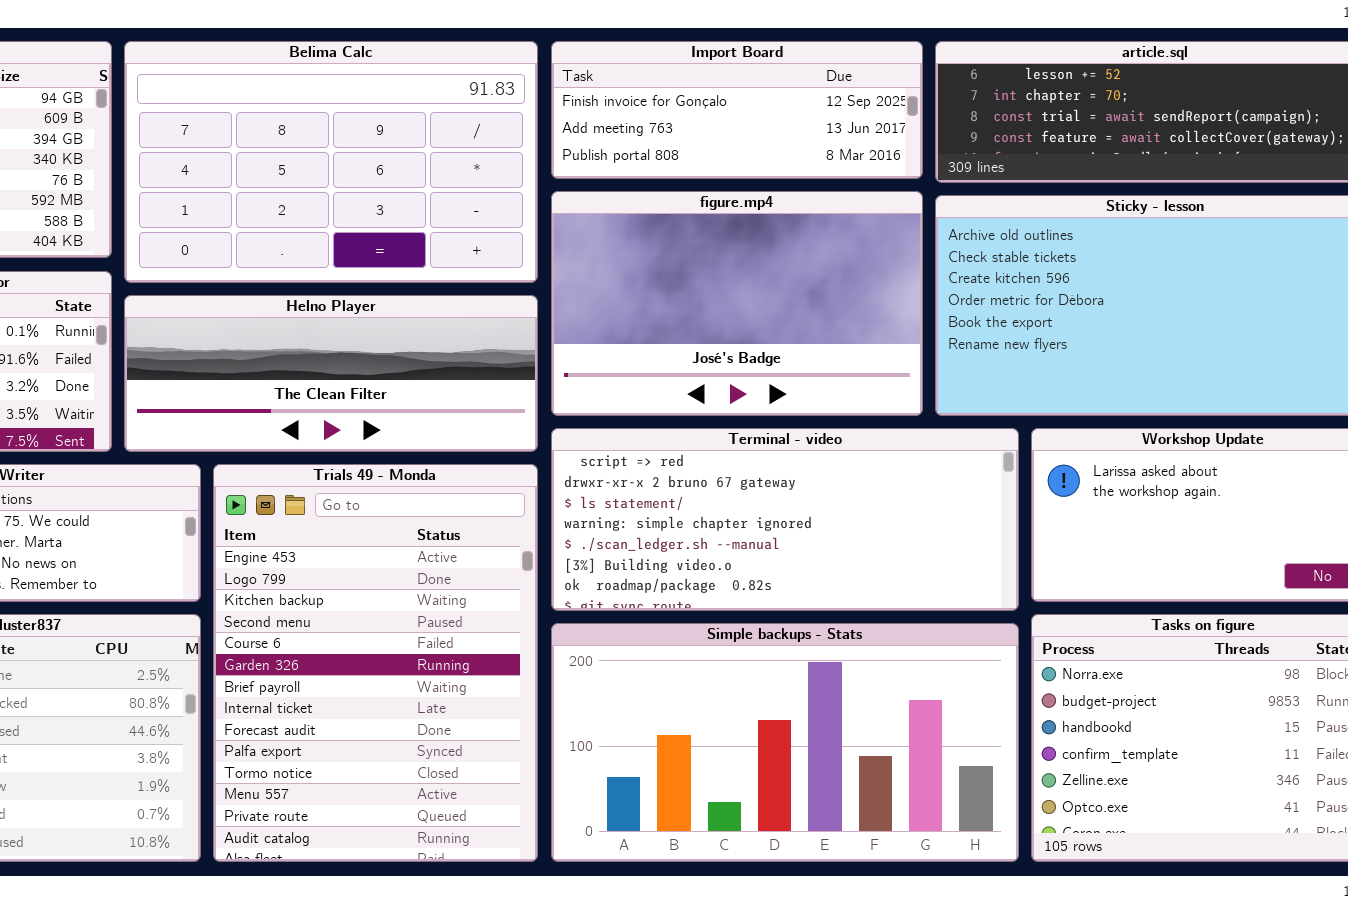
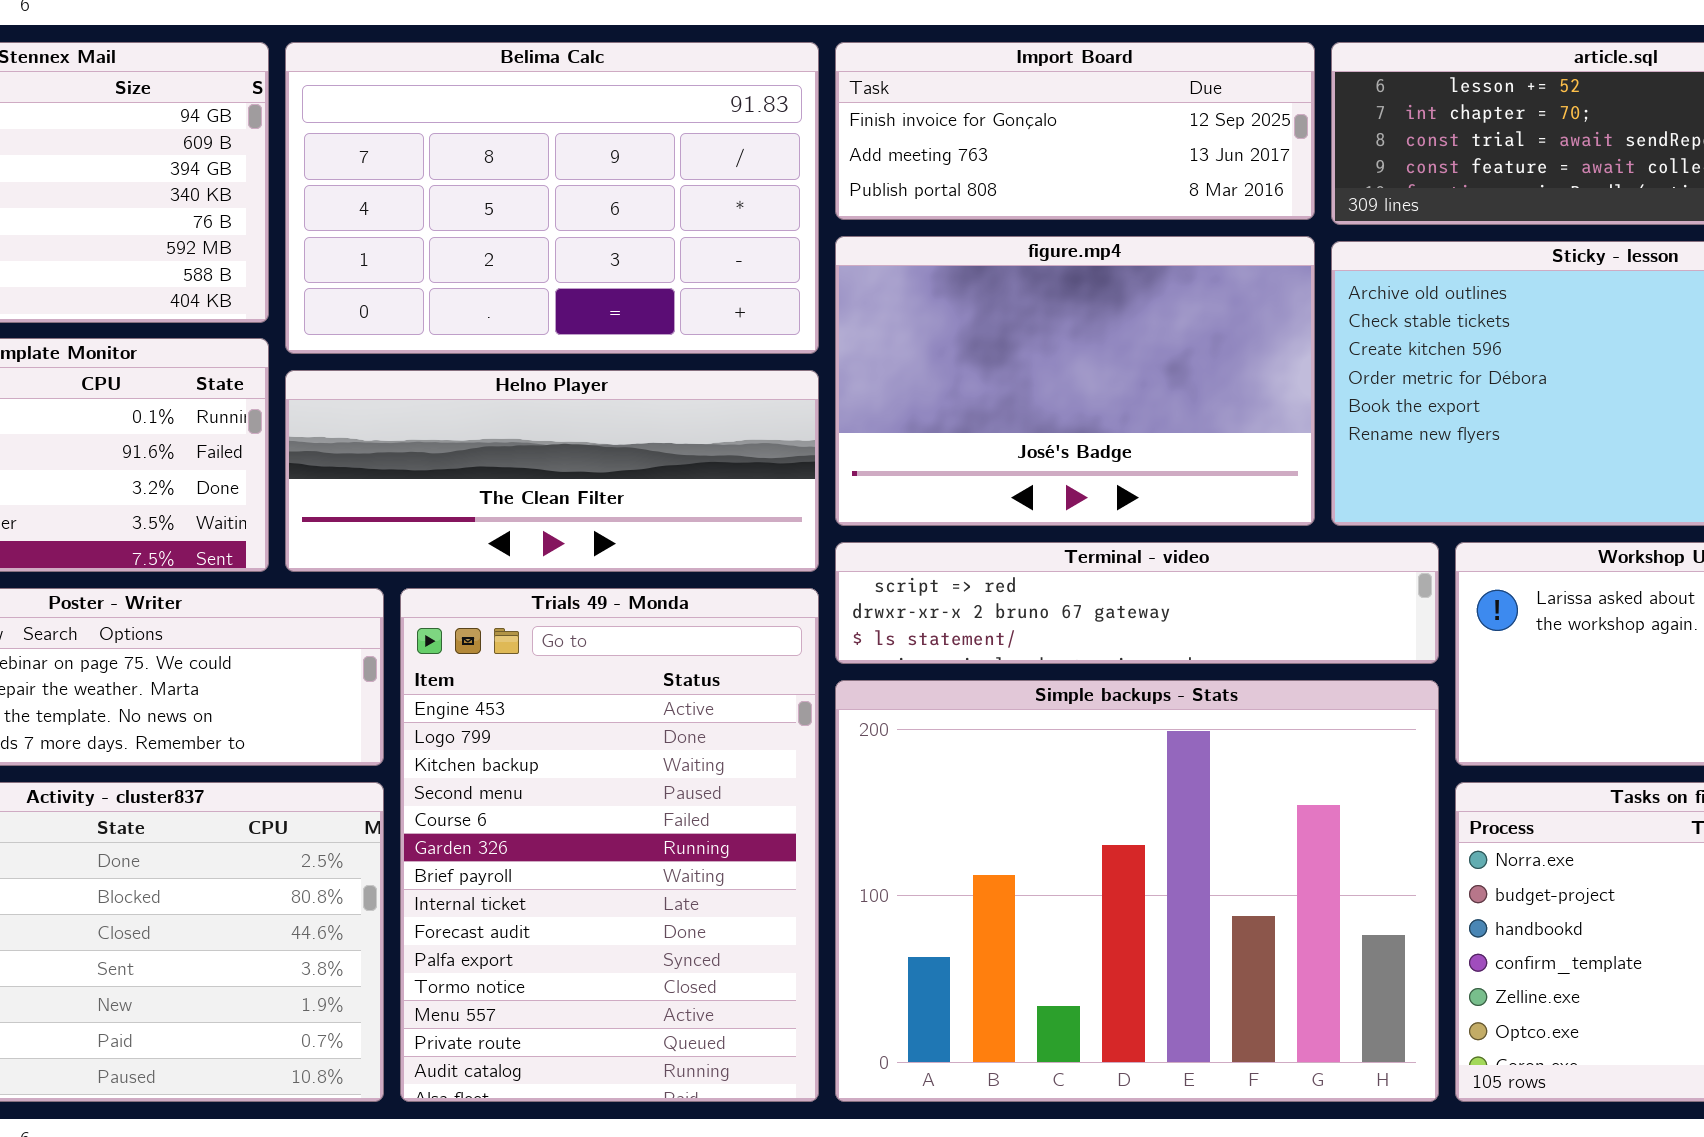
Terminal - video: [551,428,1019,611] -> [835,542,1439,664], resized
Simple backups - Stats: [551,623,1019,862] -> [835,680,1439,1102], resized

